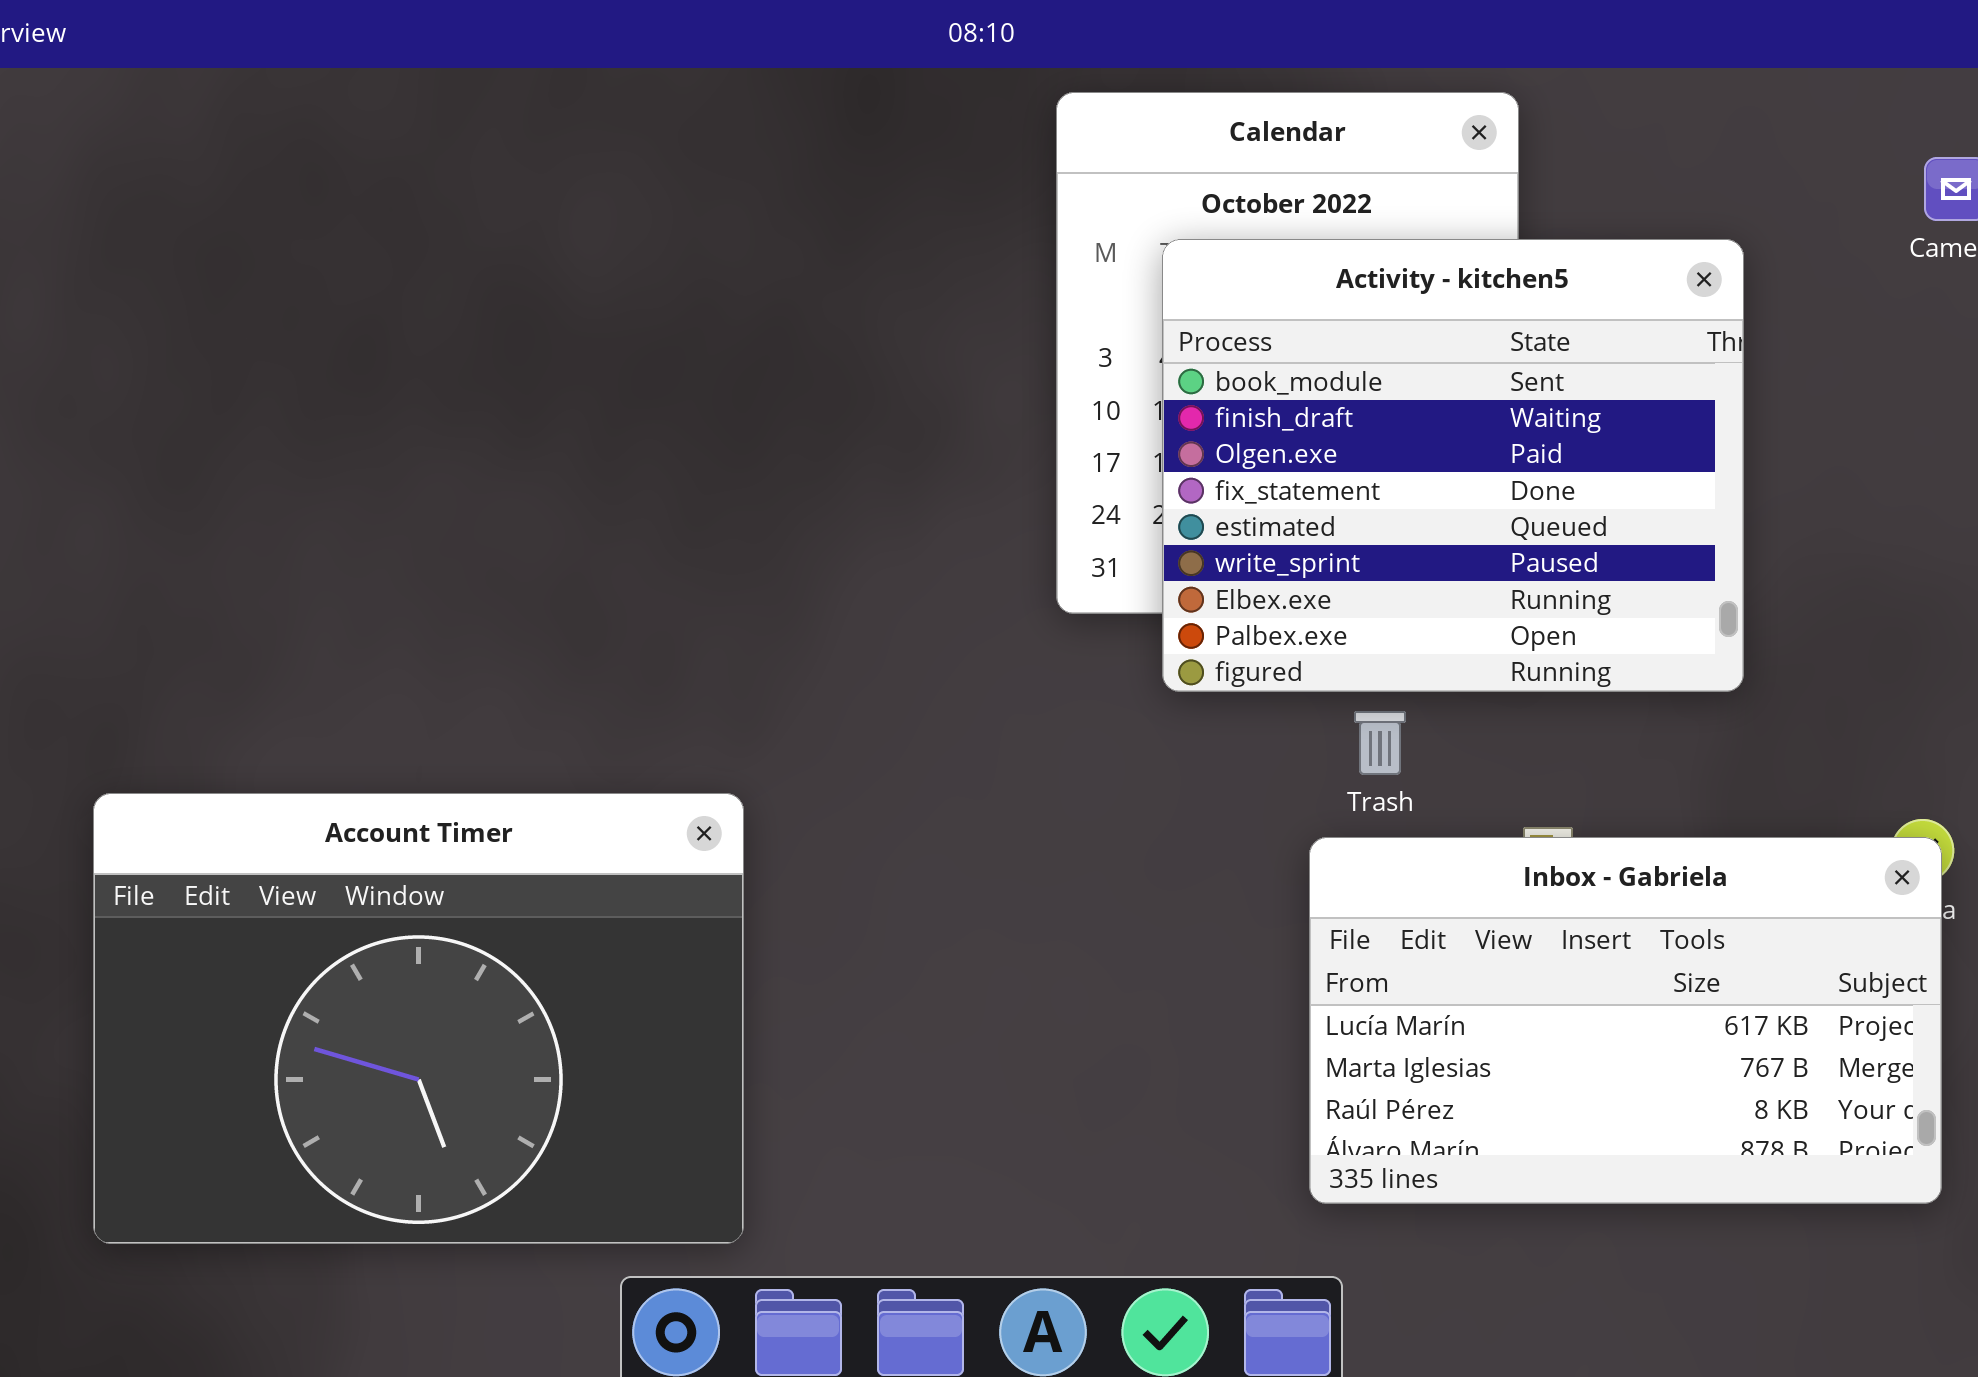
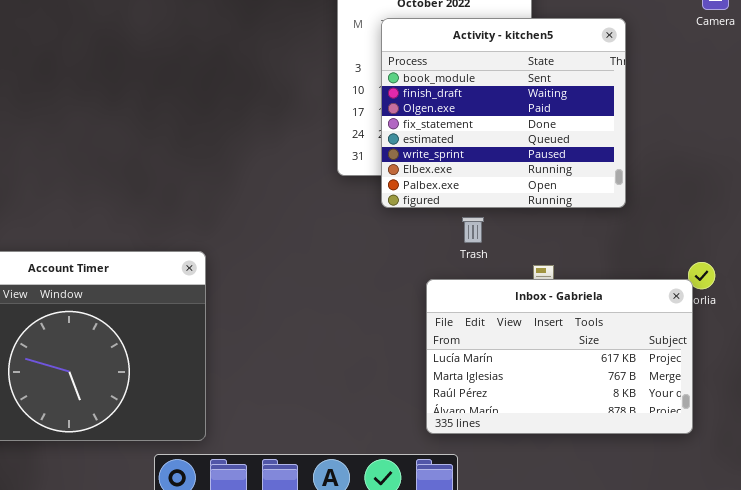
Inbox - Gabriela: [1309,837,1942,1204] -> [426,279,693,434], moved

